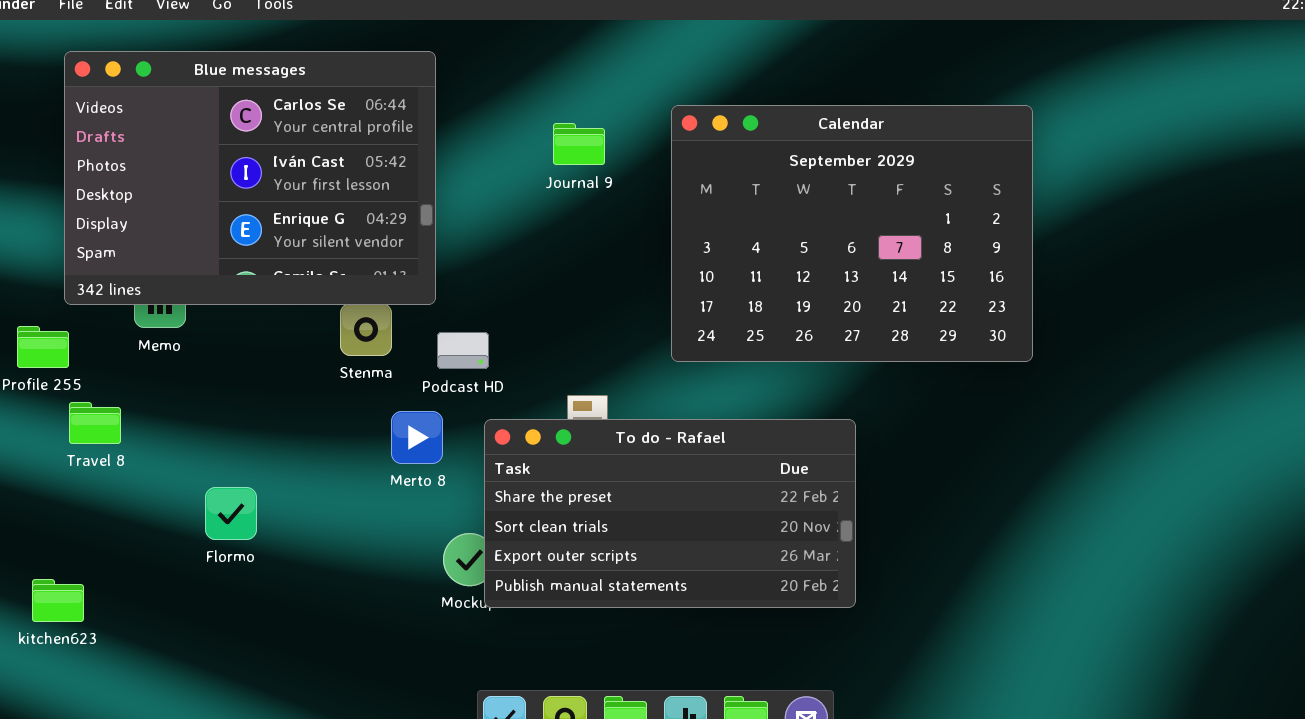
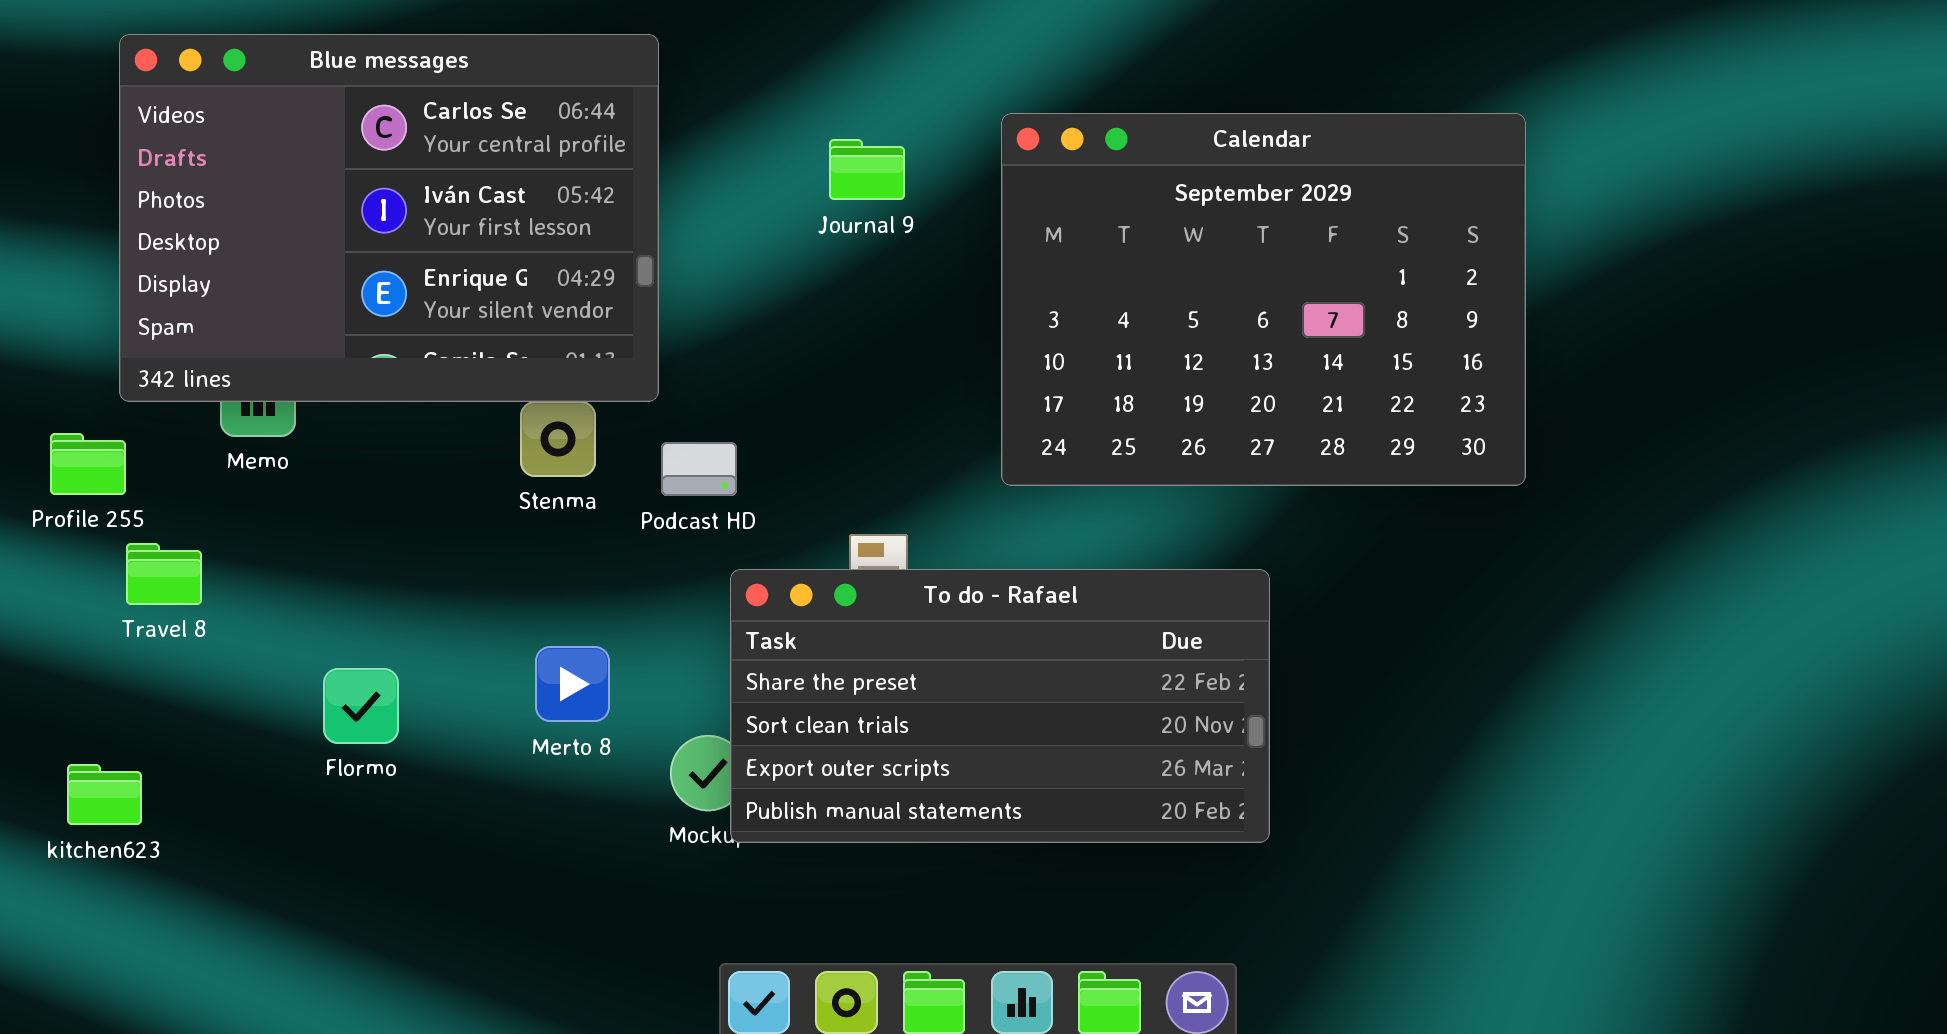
Merto 8: [391,411,443,464] -> [535,646,610,722], moved
kitchen623: [32,579,84,622] -> [67,764,142,825], moved

